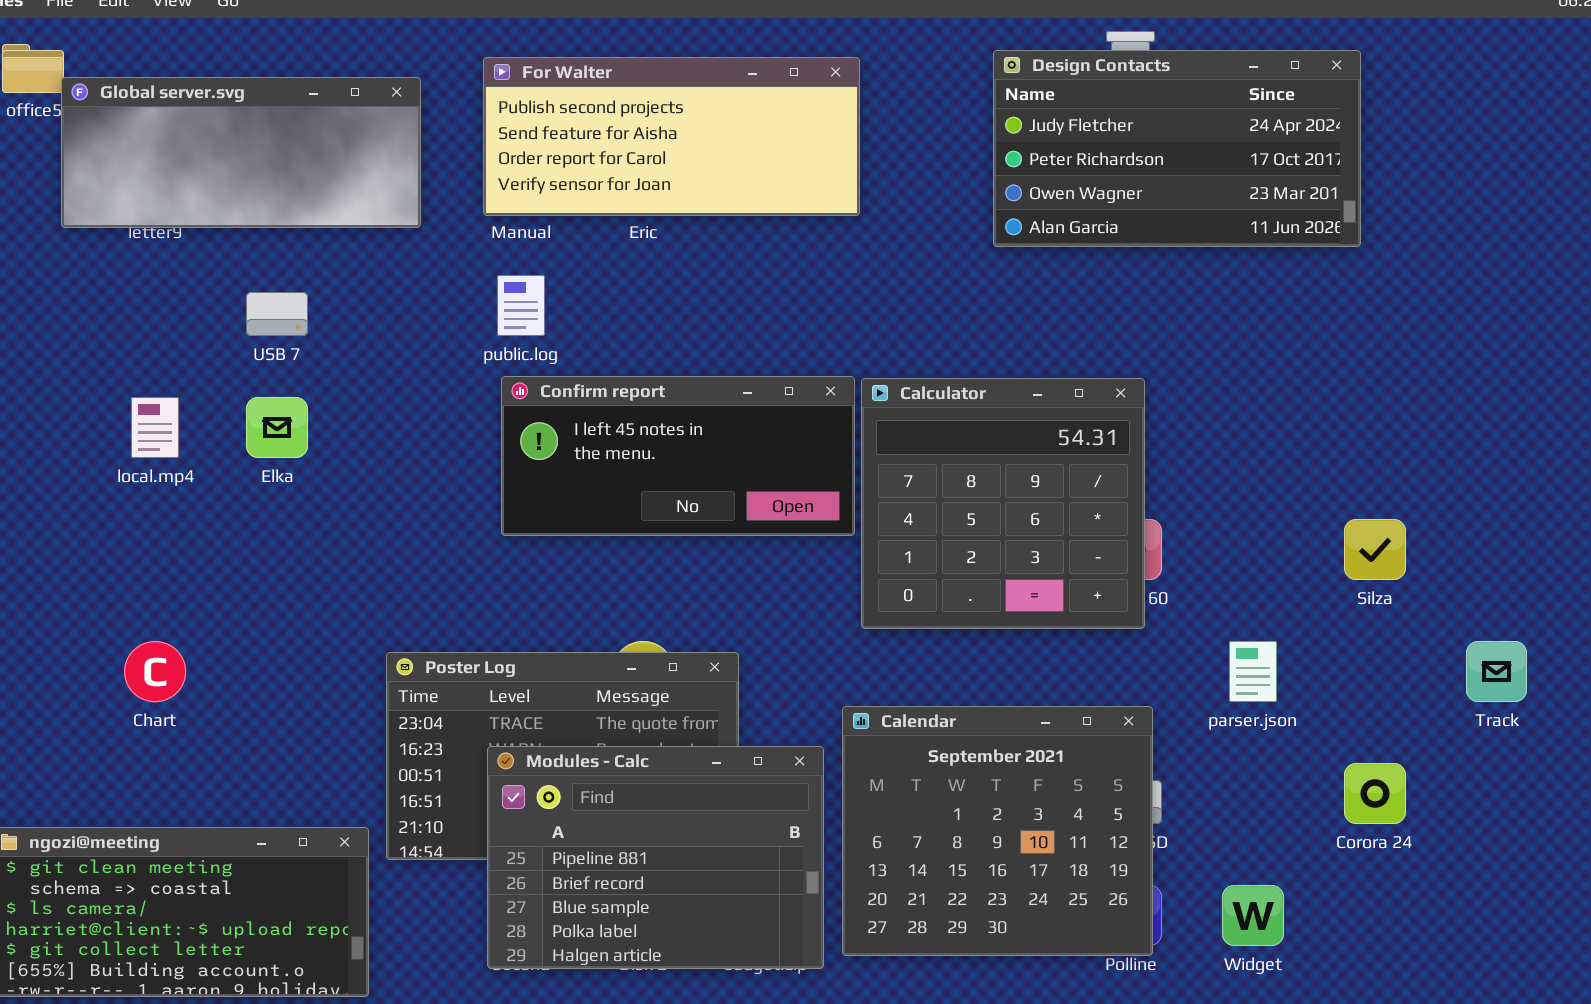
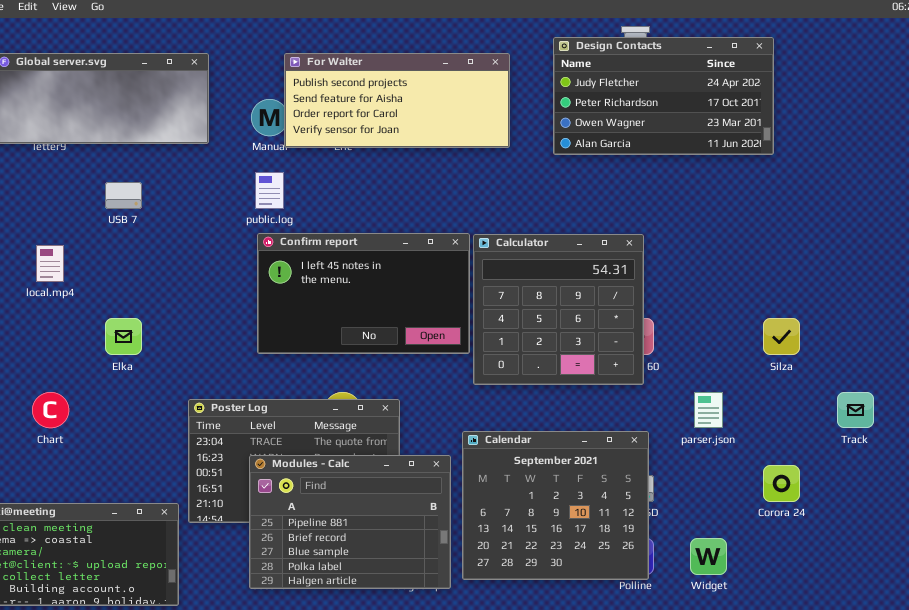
For Walter: [483,57,860,216] -> [284,53,510,148], moved
Confirm report: [501,376,855,536] -> [257,233,470,354], resized
Elka: [246,397,308,458] -> [105,318,142,355], moved

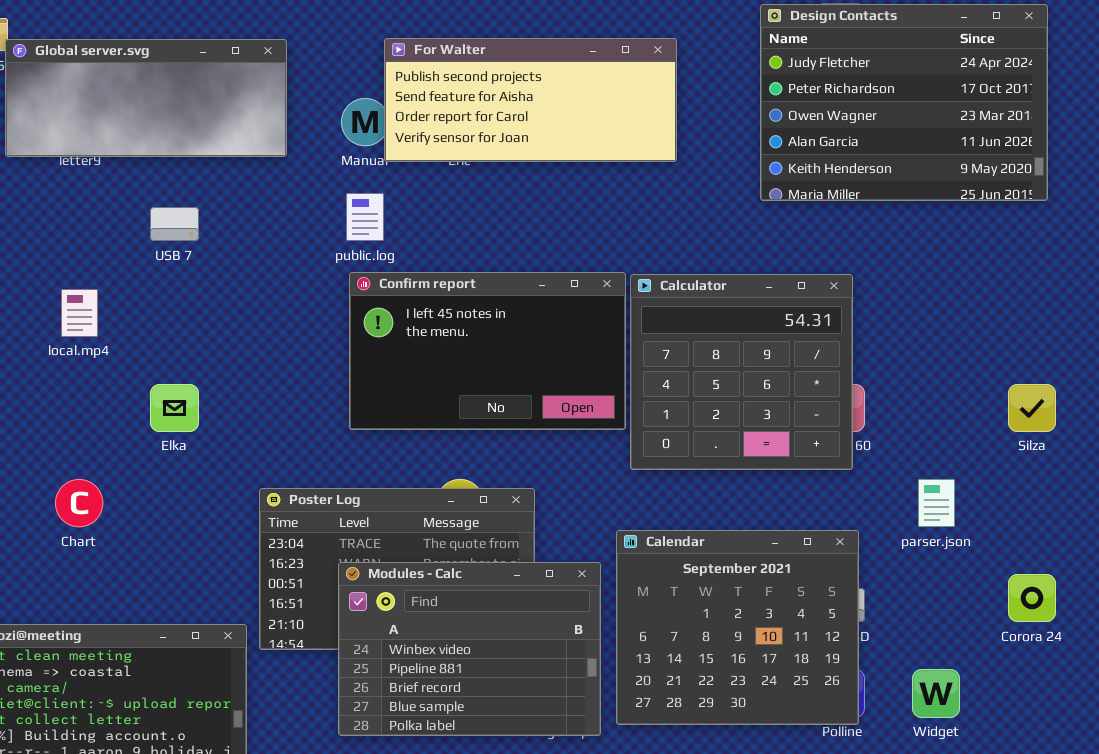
Design Contacts: [553,37,774,155] -> [760,4,1048,201], moved, resized
Modules - Calc: [249,455,451,589] -> [338,562,601,736], scrolled up 1 row

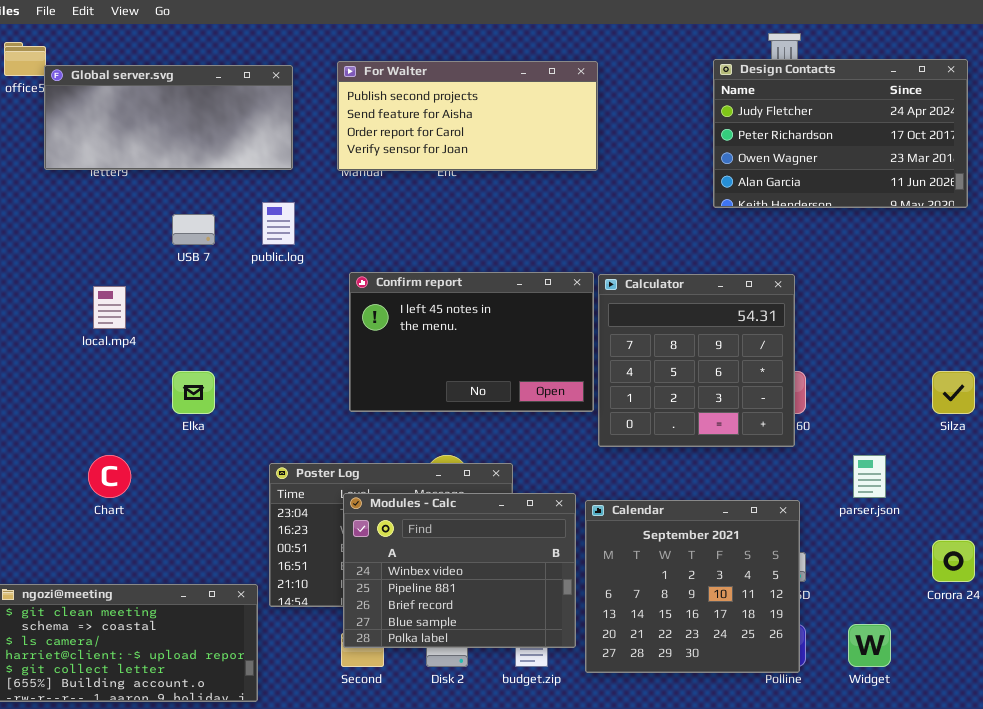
Design Contacts: [760,4,1048,201] -> [713,59,968,208], resized
For Walter: [384,38,677,162] -> [337,61,598,171], moved
public.log: [346,193,384,241] -> [262,202,295,245], moved
Modules - Calc: [338,562,601,736] -> [343,493,576,648], moved

